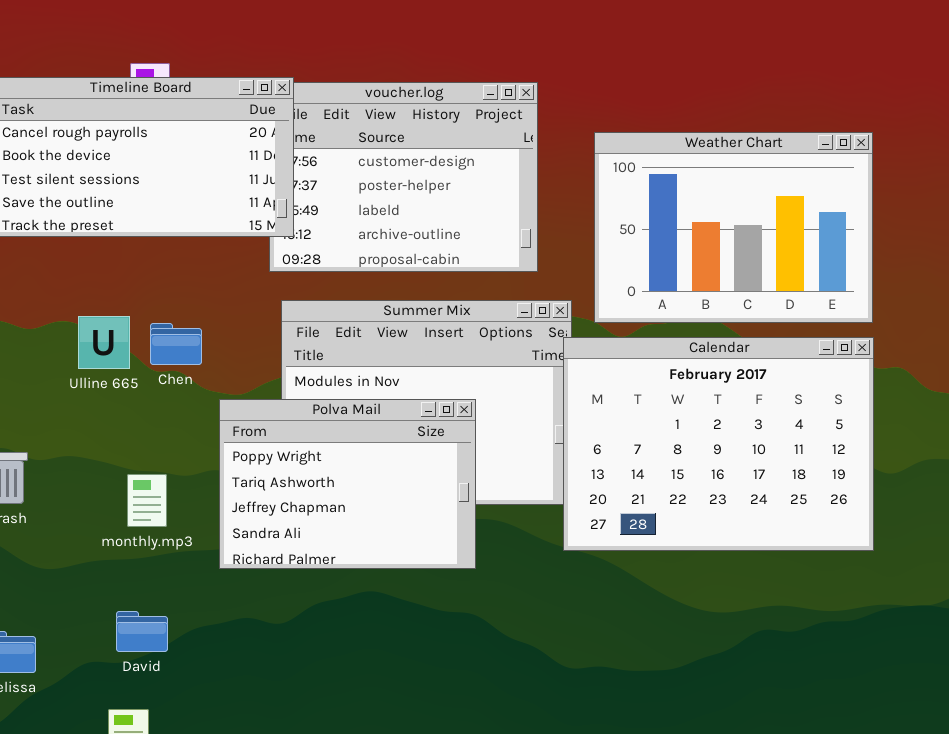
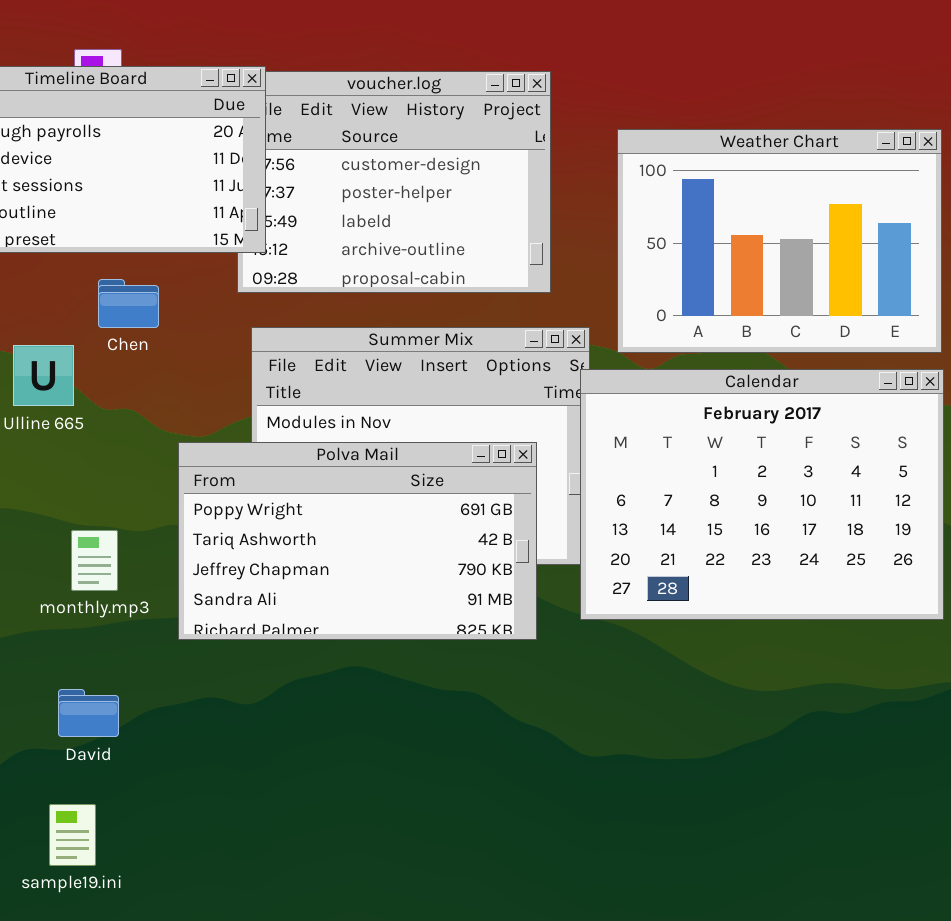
Chen: [150,323,202,365] -> [98,279,159,328], moved
Polva Mail: [219,399,476,569] -> [178,442,537,640], resized

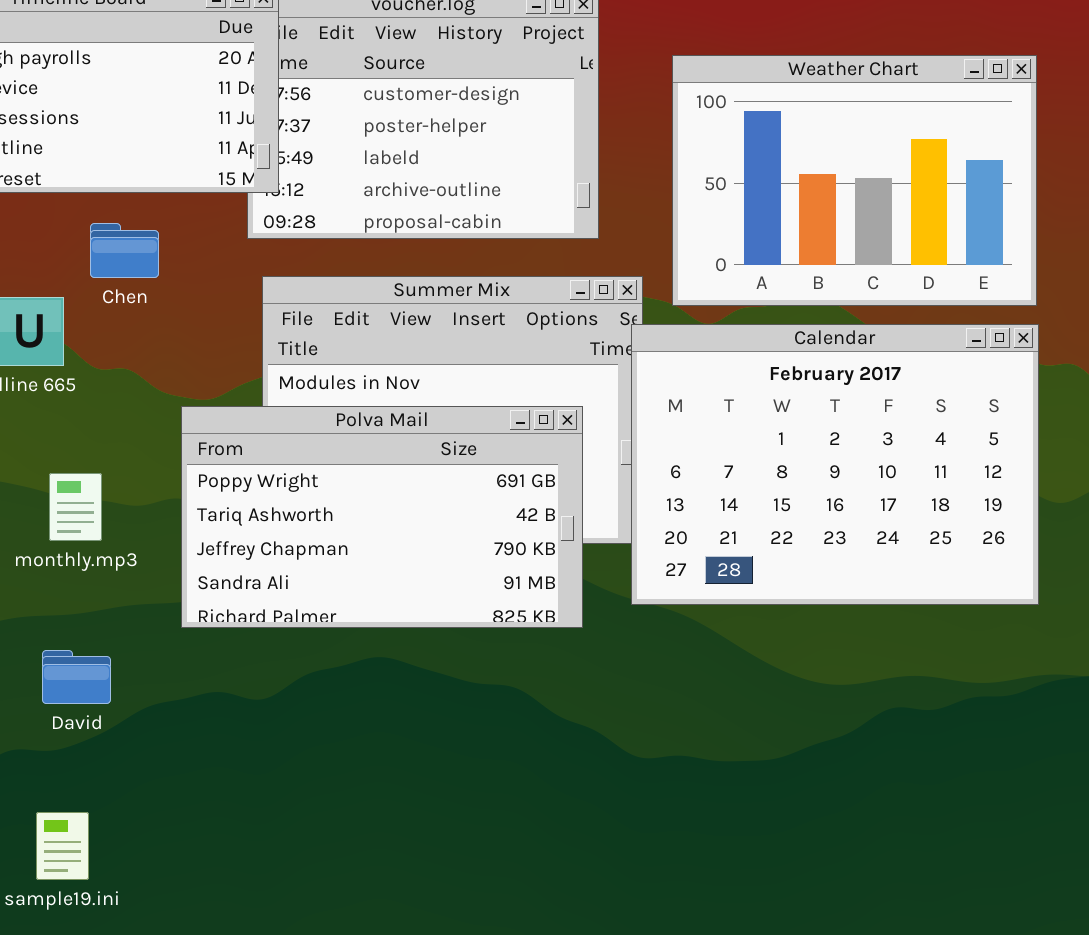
monthly.mp3: [71,530,118,591] -> [49,473,102,541], moved
David: [58,689,119,737] -> [42,650,111,704], moved

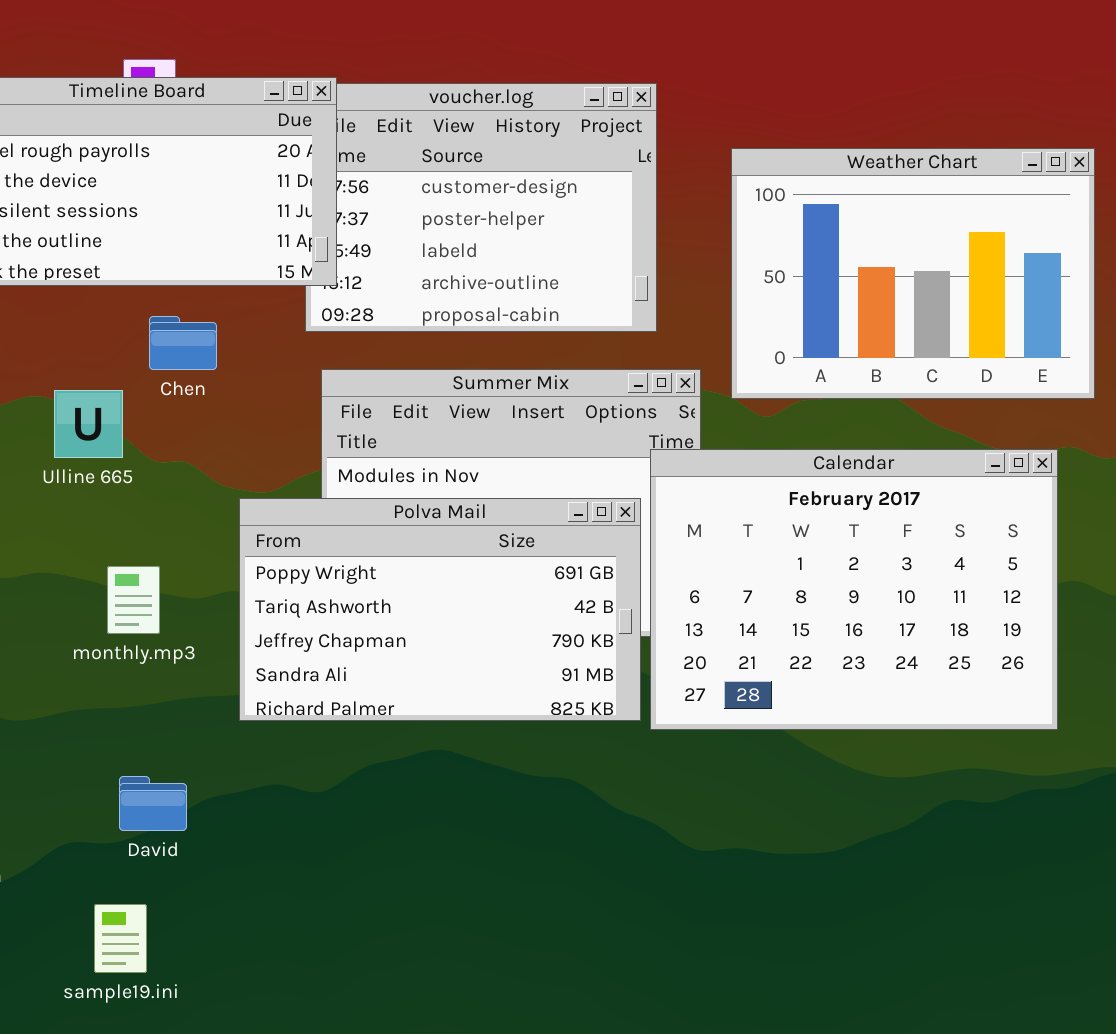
Calendar: [631,324,1039,605] -> [650,449,1058,730], moved
David: [42,650,111,704] -> [119,776,187,831], moved

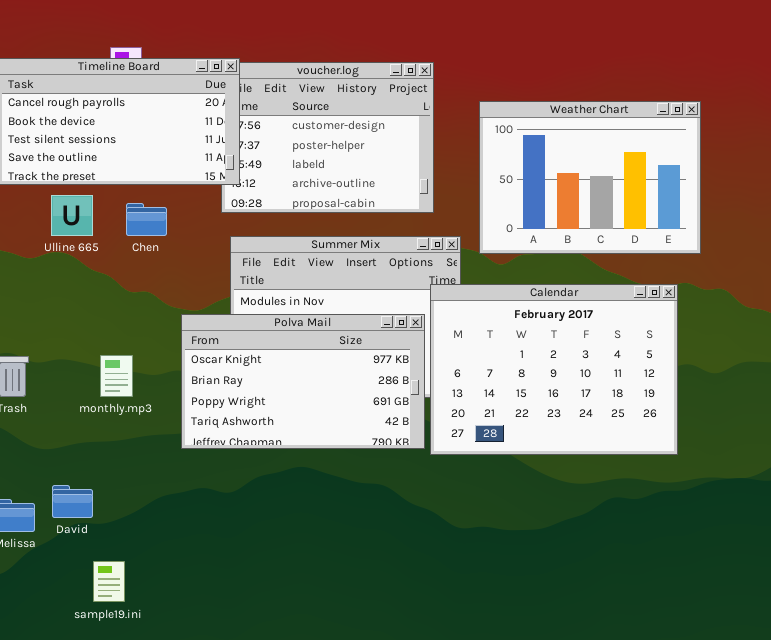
Ulline 665: [54,390,123,458] -> [51,195,93,236], moved
Polva Mail: [239,498,641,721] -> [181,314,425,449], scrolled up 2 rows
David: [119,776,187,831] -> [52,485,93,518], moved

